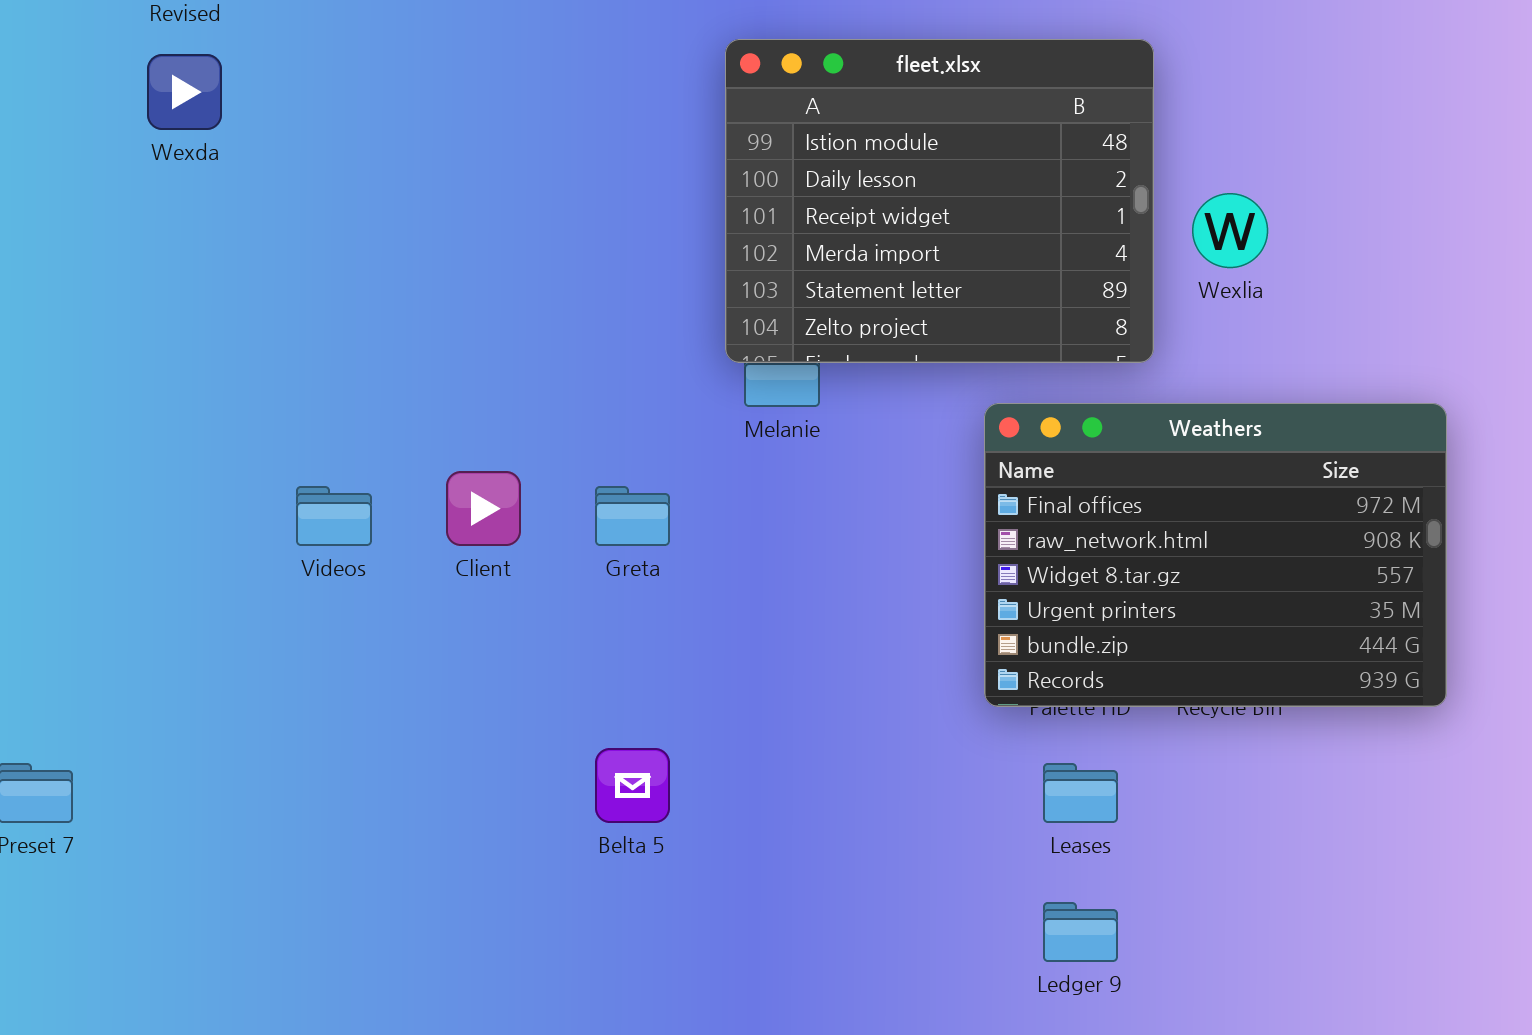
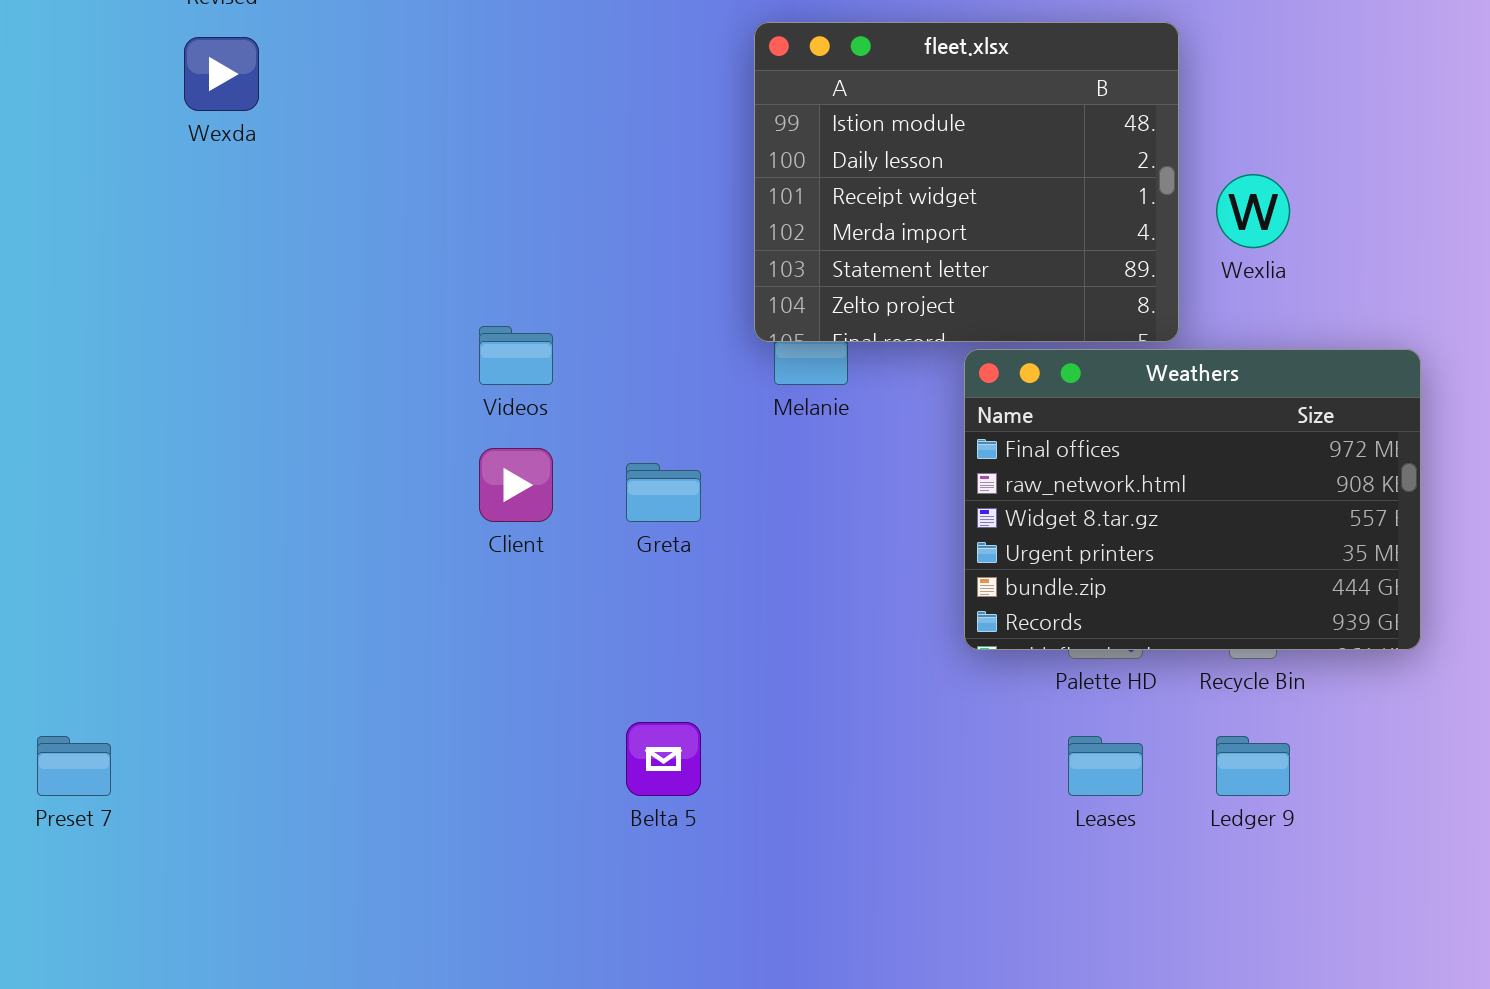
Weathers: [984,403,1447,707] -> [964,349,1421,650], moved
Videos: [296,486,372,546] -> [479,326,553,385], moved
Ledger 9: [1043,902,1118,962] -> [1216,736,1290,796], moved

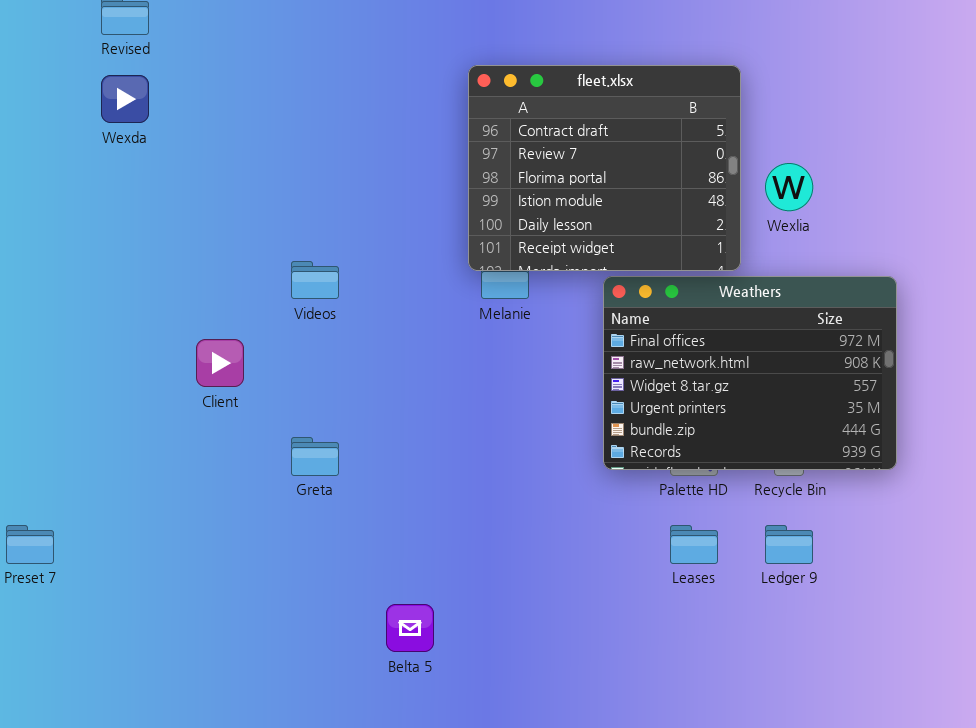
fleet.xlsx: [754,22,1179,342] -> [468,65,741,271], scrolled up 3 rows
Client: [479,448,553,522] -> [196,339,244,387], moved
Greta: [626,463,701,522] -> [291,437,339,476], moved
Belta 5: [626,722,701,796] -> [386,604,434,652], moved

